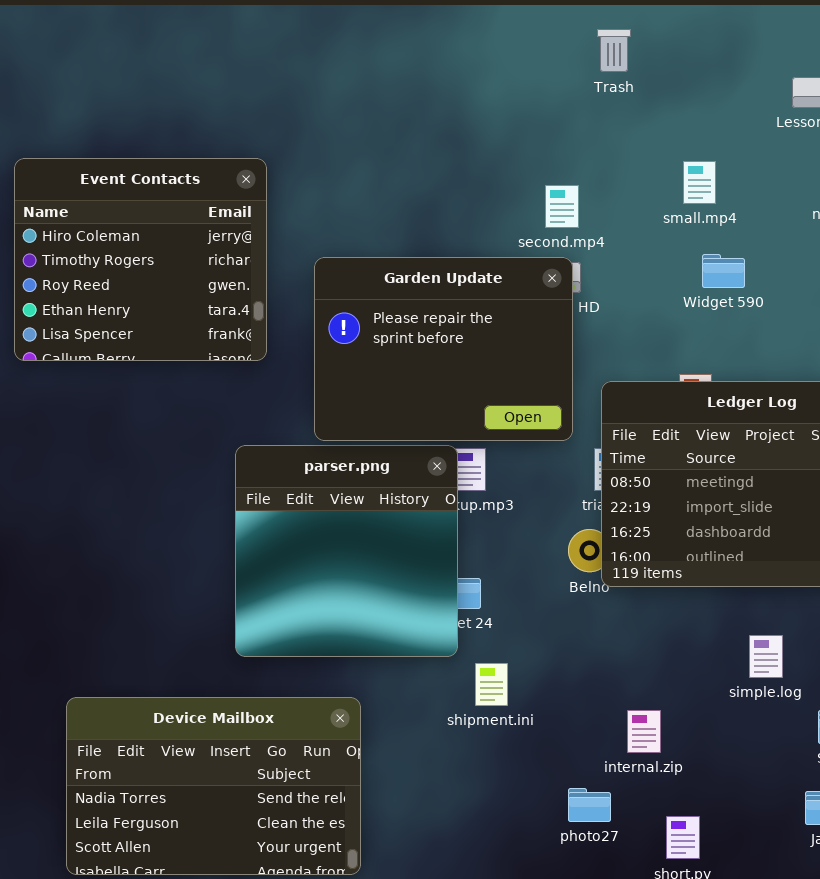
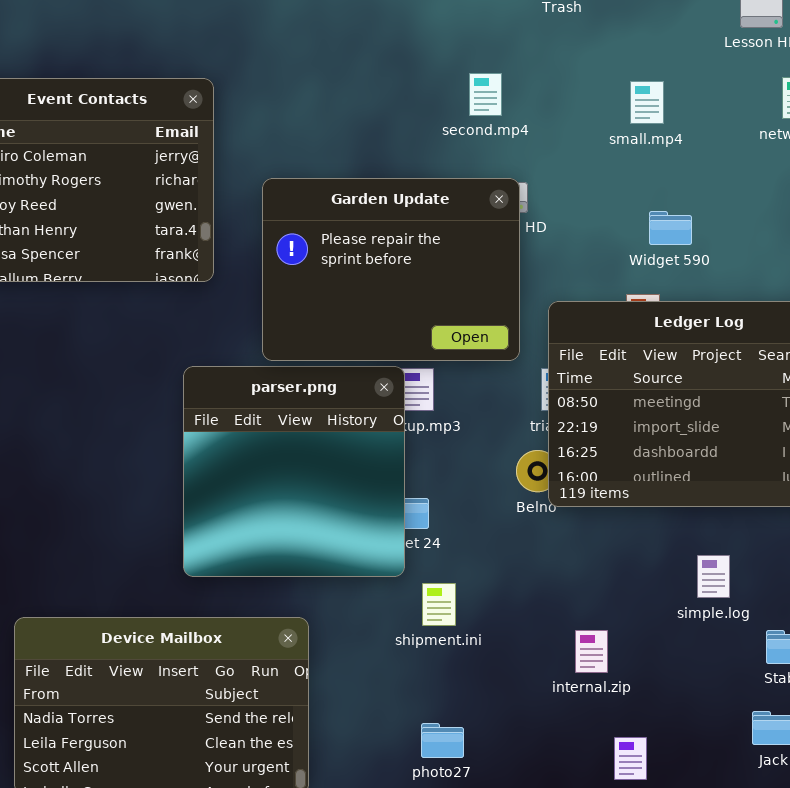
second.mp4: [545,185,579,228] -> [469,73,502,116], moved
Widget 590: [702,254,745,288] -> [649,211,692,245], moved
photo27: [568,788,611,822] -> [421,723,464,758], moved

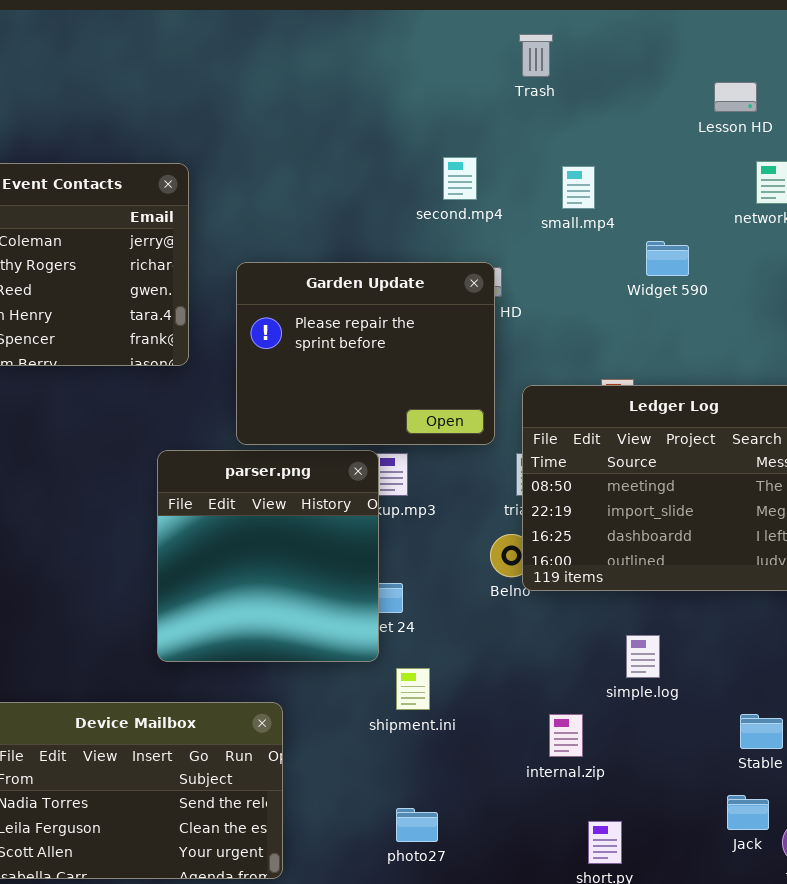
small.mp4: [630,81,664,124] -> [562,166,595,209], moved
Widget 590: [649,211,692,245] -> [646,241,689,276], moved
simple.log: [697,555,730,598] -> [626,635,660,678], moved

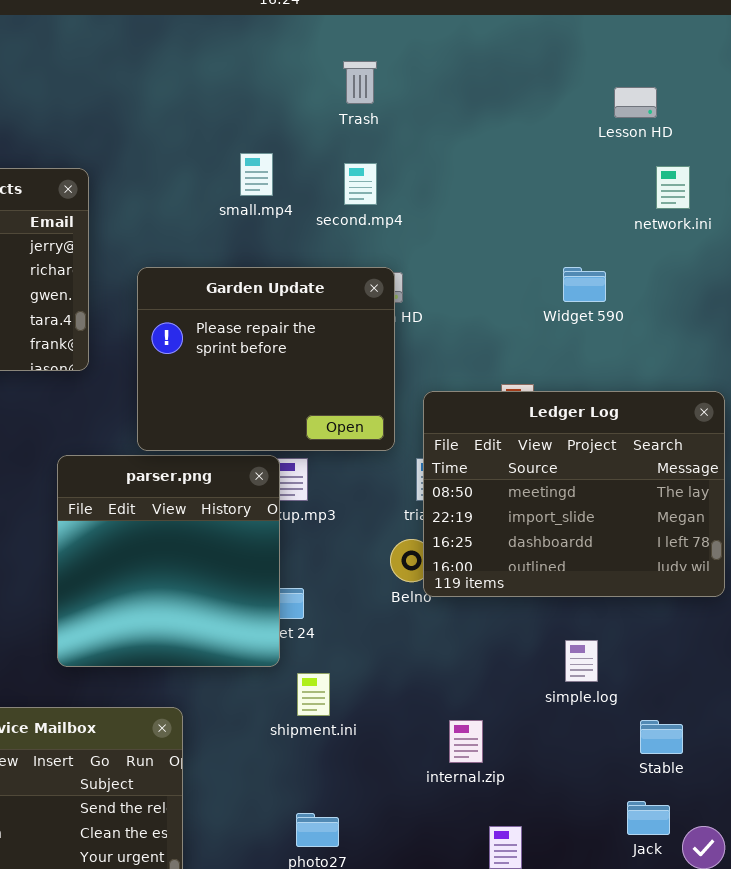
Trash: [519,34,553,77] -> [343,61,377,104], moved
small.mp4: [562,166,595,209] -> [240,153,273,196], moved
Widget 590: [646,241,689,276] -> [563,267,606,302], moved
simple.log: [626,635,660,678] -> [565,640,598,682], moved

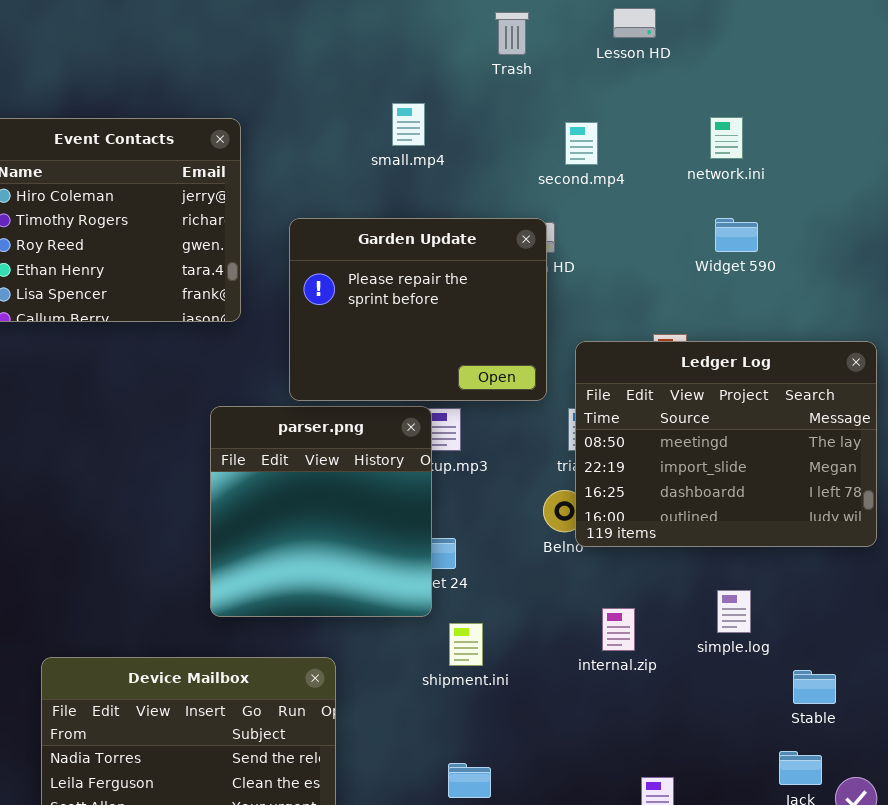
Lesson HD: [614,87,657,118] -> [613,8,656,38], moved
second.mp4: [344,163,377,205] -> [565,122,598,165], moved
network.ini: [656,166,690,209] -> [710,117,743,159], moved
internal.zip: [449,720,483,763] -> [602,608,635,651], moved

